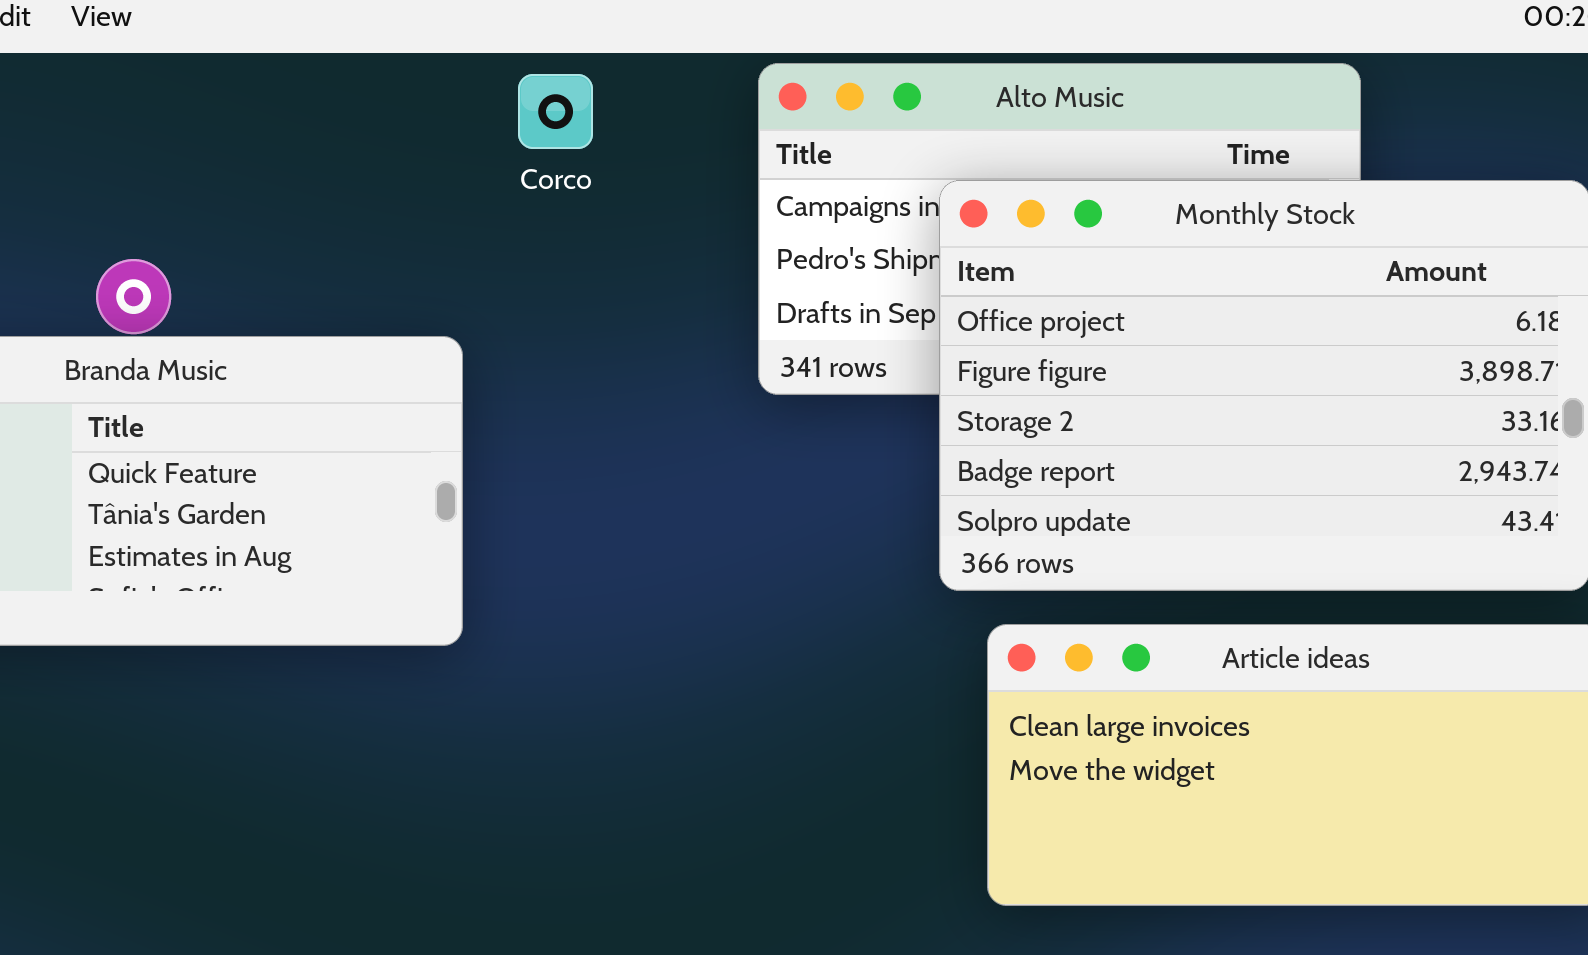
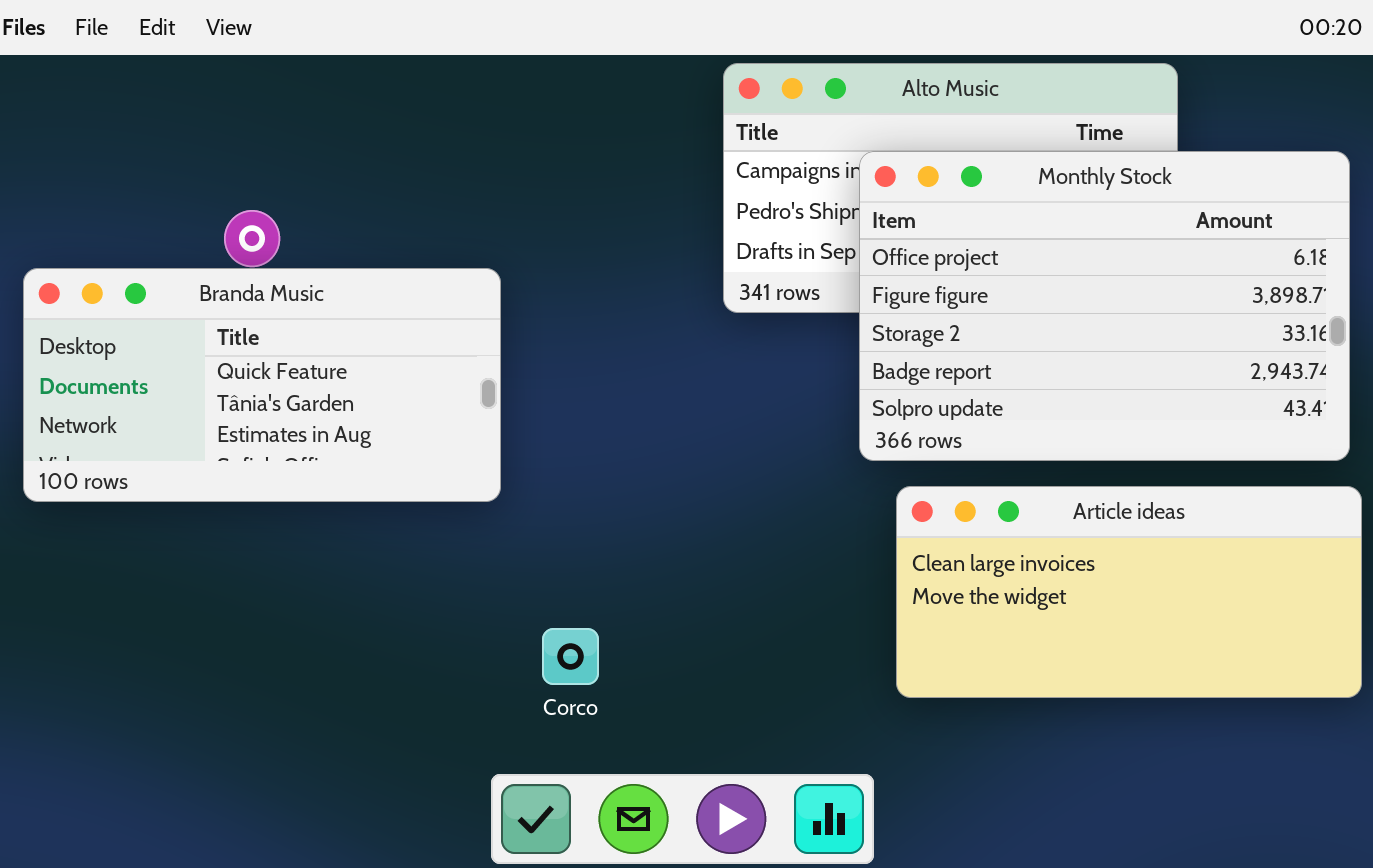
Corco: [518,74,593,149] -> [542,628,599,685], moved

